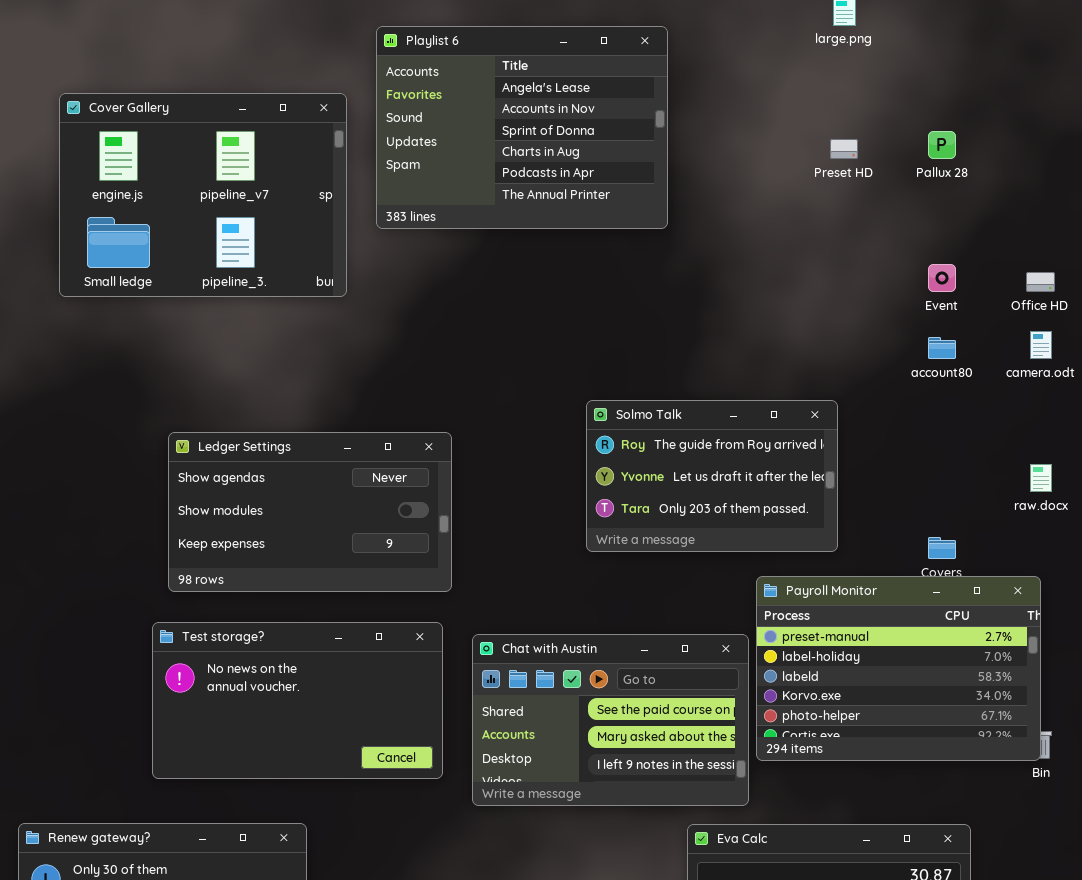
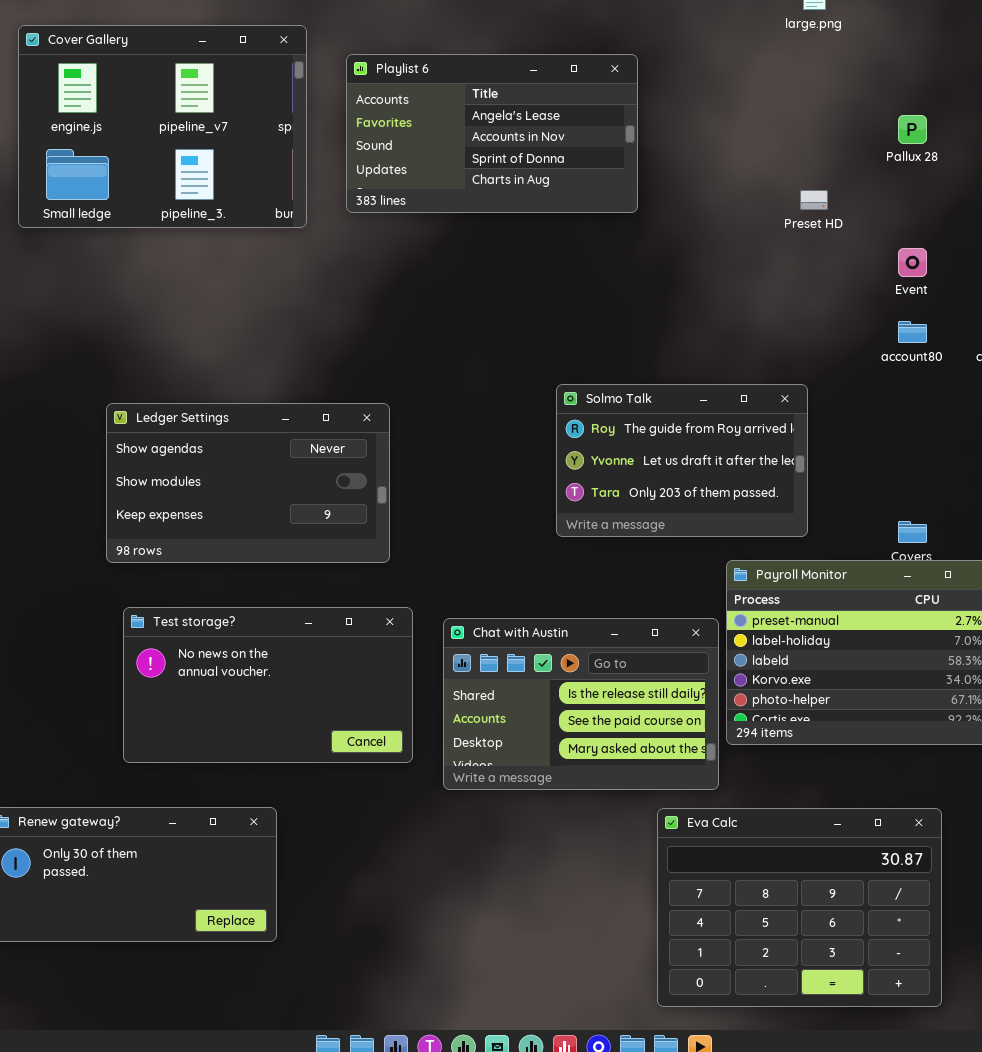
Playlist 6: [376,26,668,229] -> [346,54,638,213], resized
Cover Gallery: [59,93,347,297] -> [18,25,307,228], moved
Preset HD: [830,139,858,159] -> [800,190,828,210], moved
Ledger Settings: [168,432,452,592] -> [106,403,390,563], moved
Chat with Austin: [472,634,749,806] -> [443,618,719,790], scrolled up 1 row

